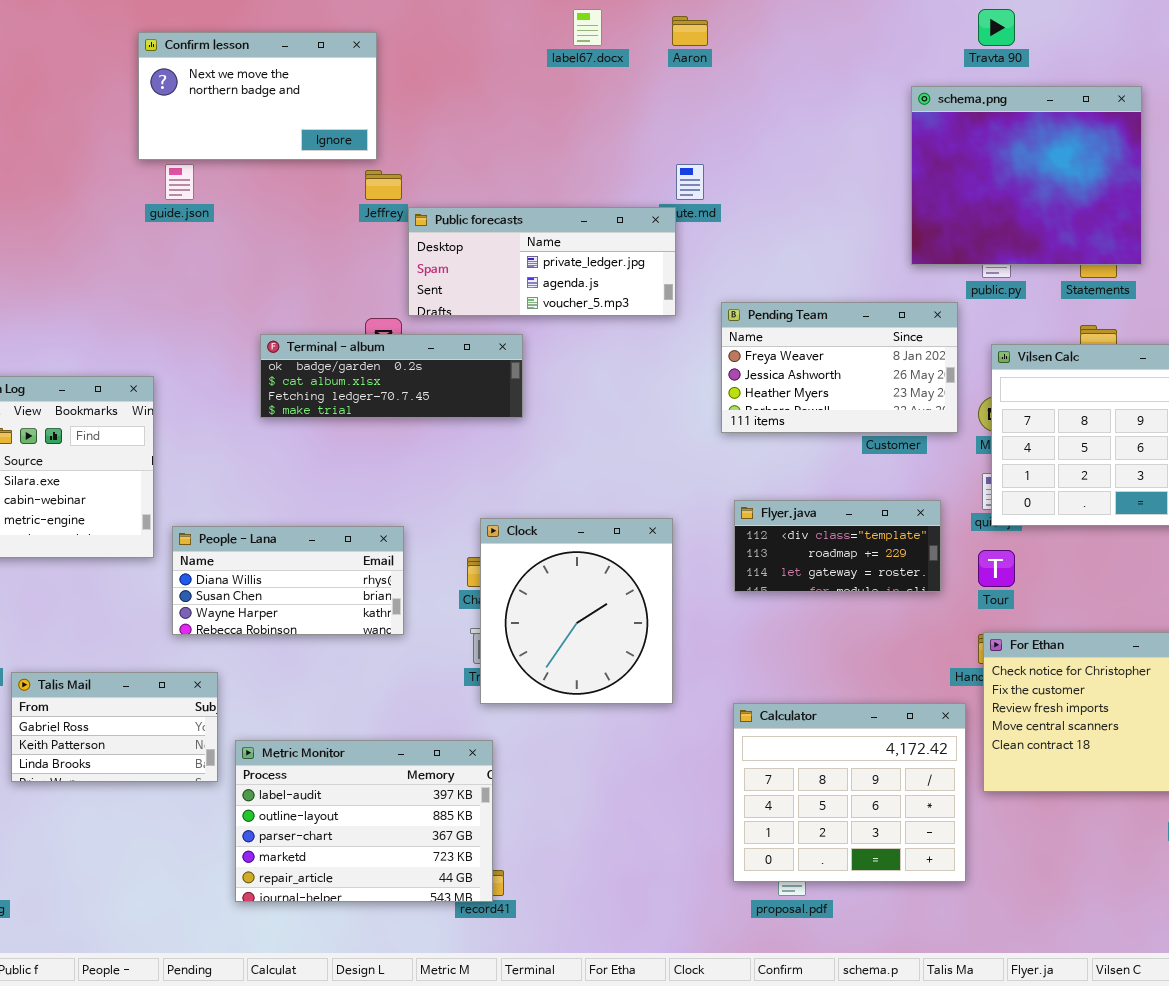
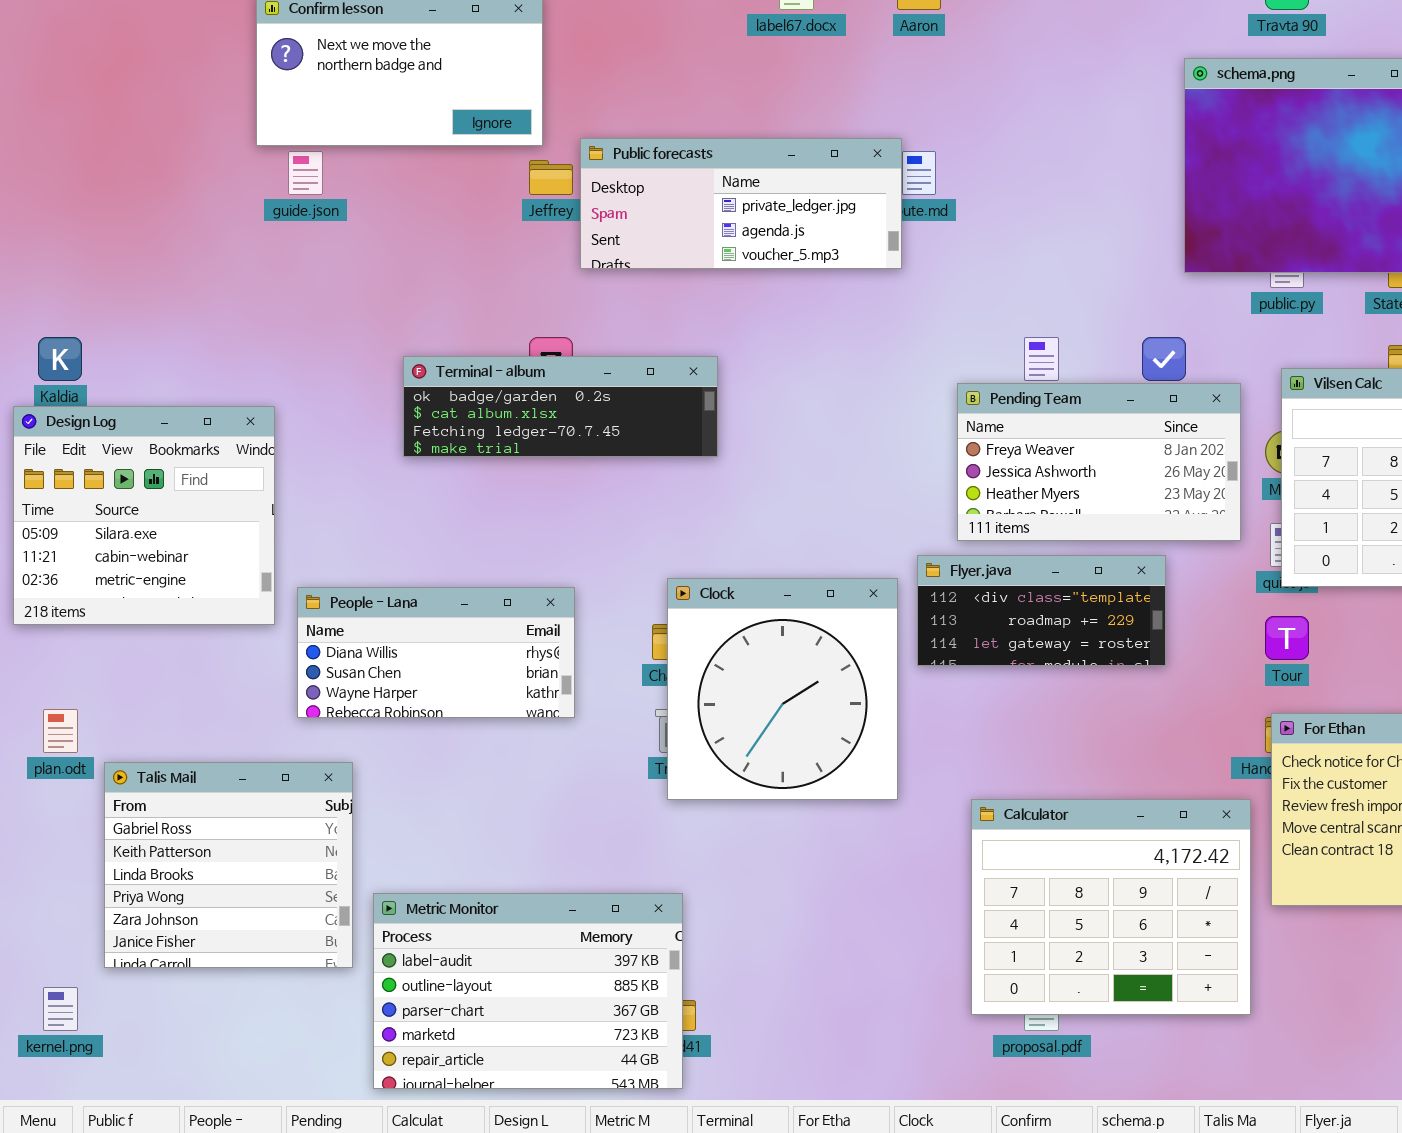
Public forecasts: [408,207,676,316] -> [580,138,902,269], moved
Pending Team: [721,302,958,433] -> [957,383,1241,541], moved
Flyer.java: [734,500,941,592] -> [917,555,1166,666], moved
Talis Mail: [11,672,218,782] -> [104,762,353,968], resized
Metric Monitor: [235,740,493,902] -> [373,893,683,1089], moved

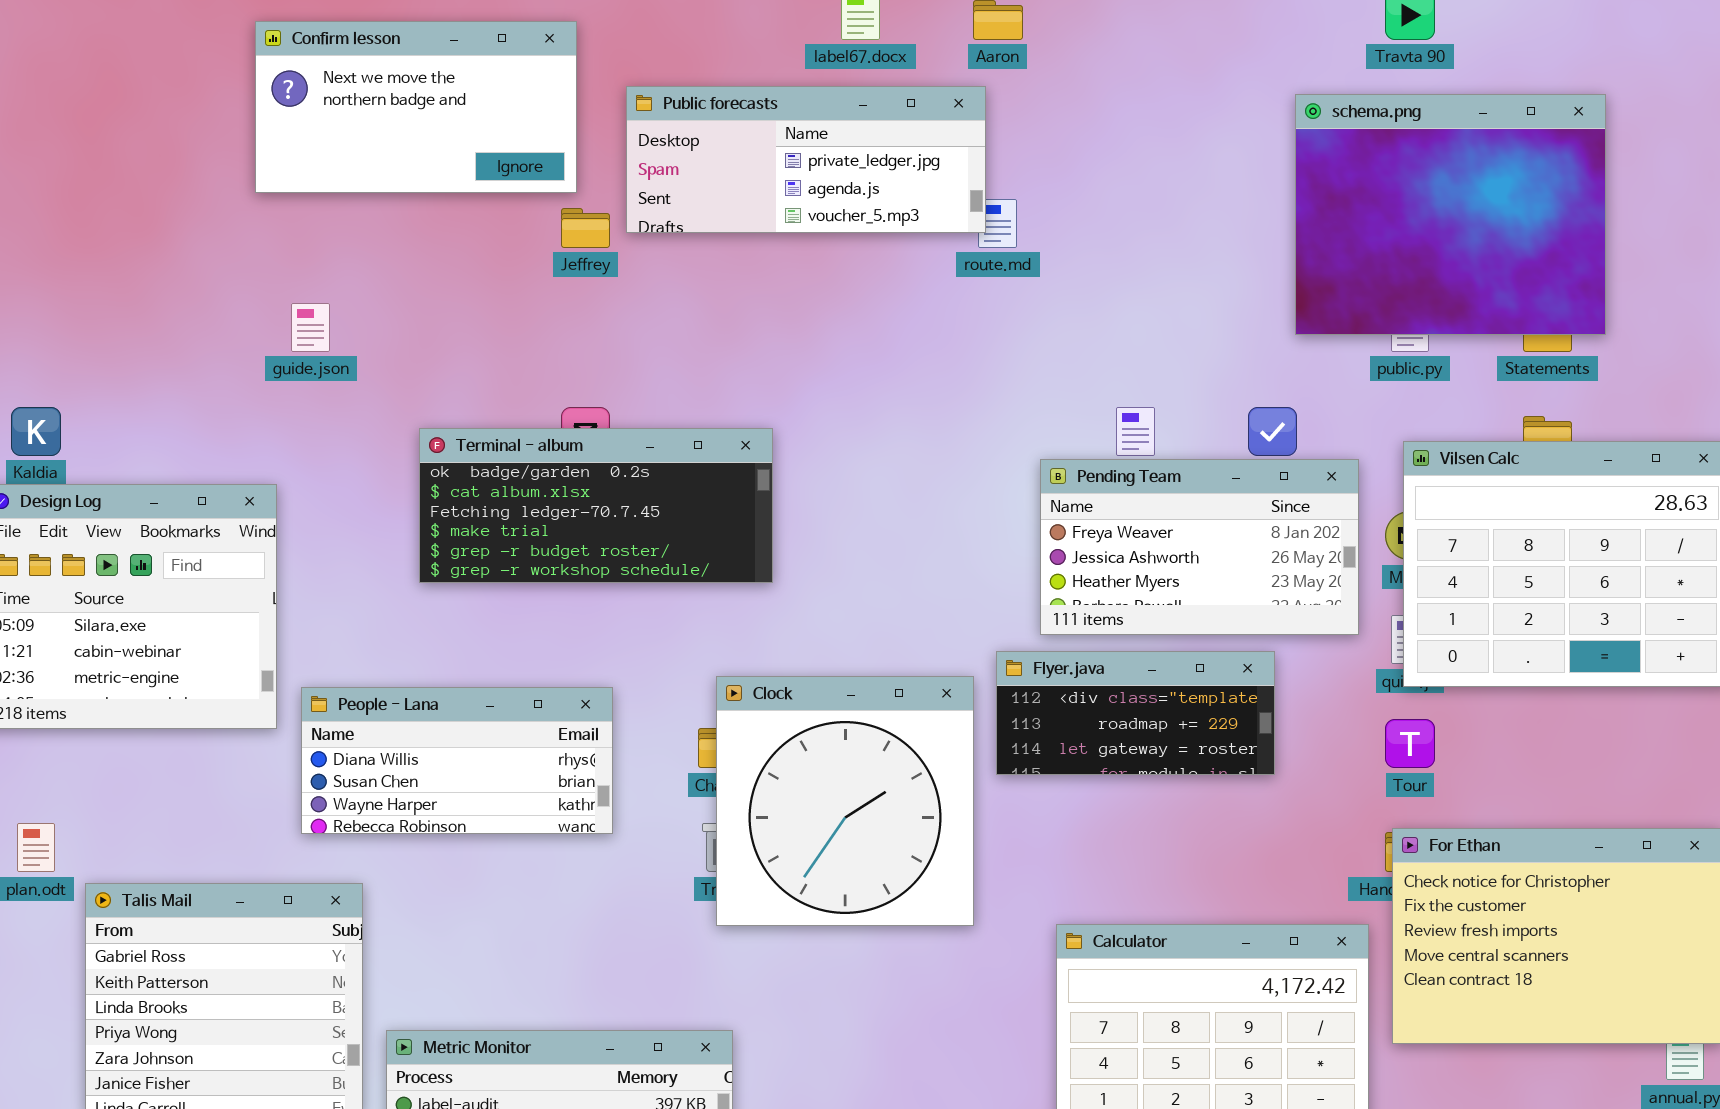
Public forecasts: [580,138,902,269] -> [626,86,986,233], moved
guide.json: [288,151,323,195] -> [291,303,330,352], moved
Terminal - album: [403,356,718,457] -> [419,428,773,583], resized

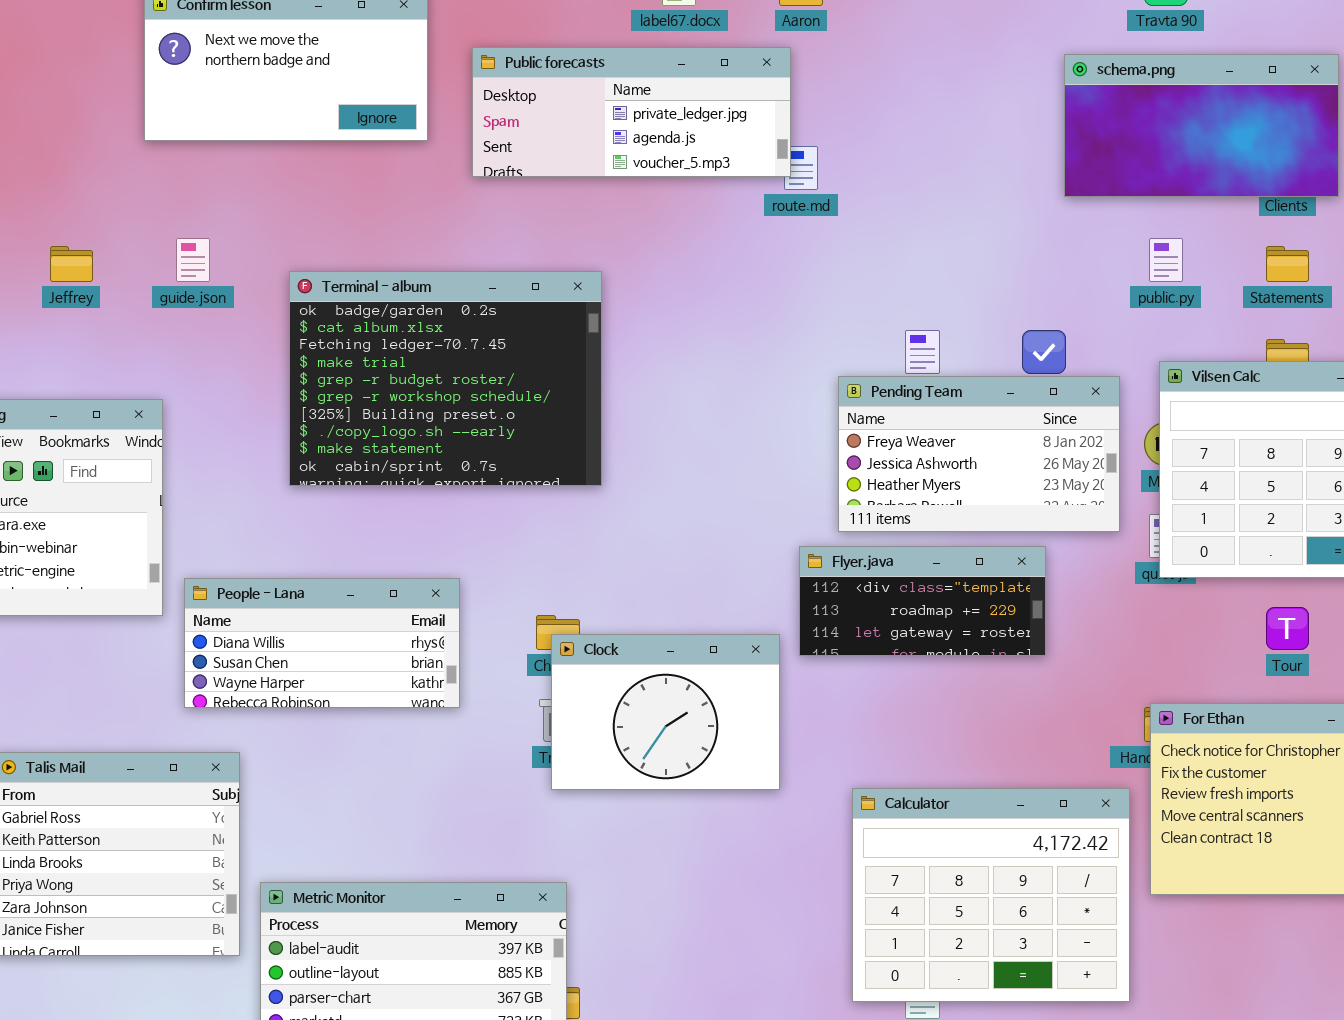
schema.png: [1295,94,1606,335] -> [1064,54,1339,197], resized
Jeffrey: [561,208,610,248] -> [50,246,93,282], moved
Terminal - album: [419,428,773,583] -> [289,271,602,486], resized
Clock: [716,676,974,926] -> [551,634,780,790], resized
Tour: [1385,719,1435,768] -> [1266,607,1309,650], moved

